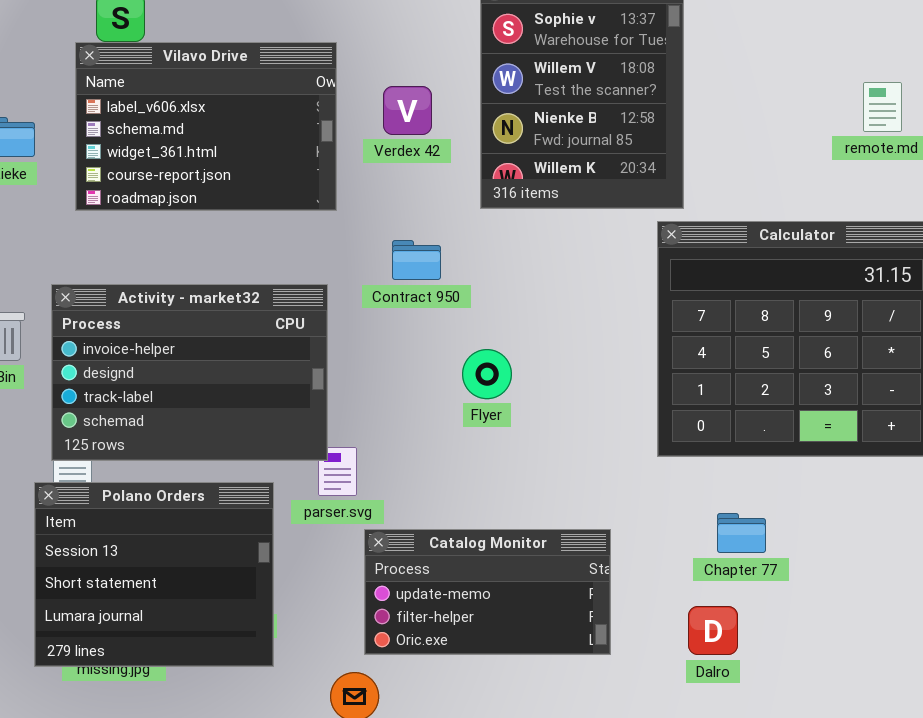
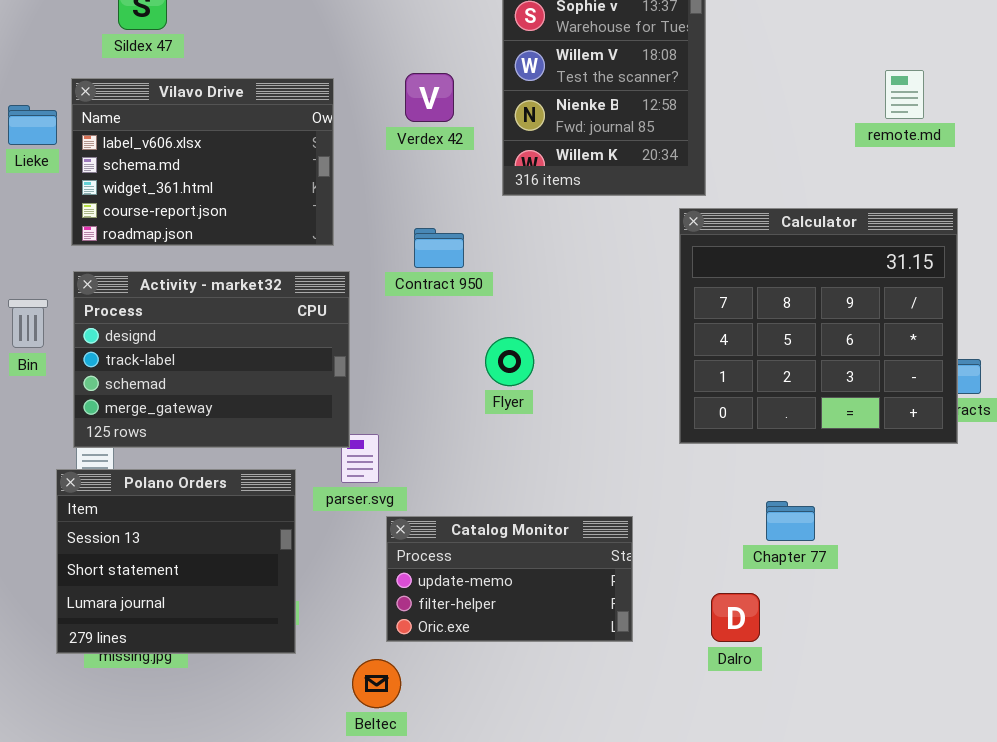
Vilavo Drive: [75,42,337,211] -> [71,78,334,246], moved
Activity - market32: [51,284,328,461] -> [73,271,350,448], scrolled down 1 row
Chapter 77: [717,513,766,553] -> [766,501,815,541], moved

